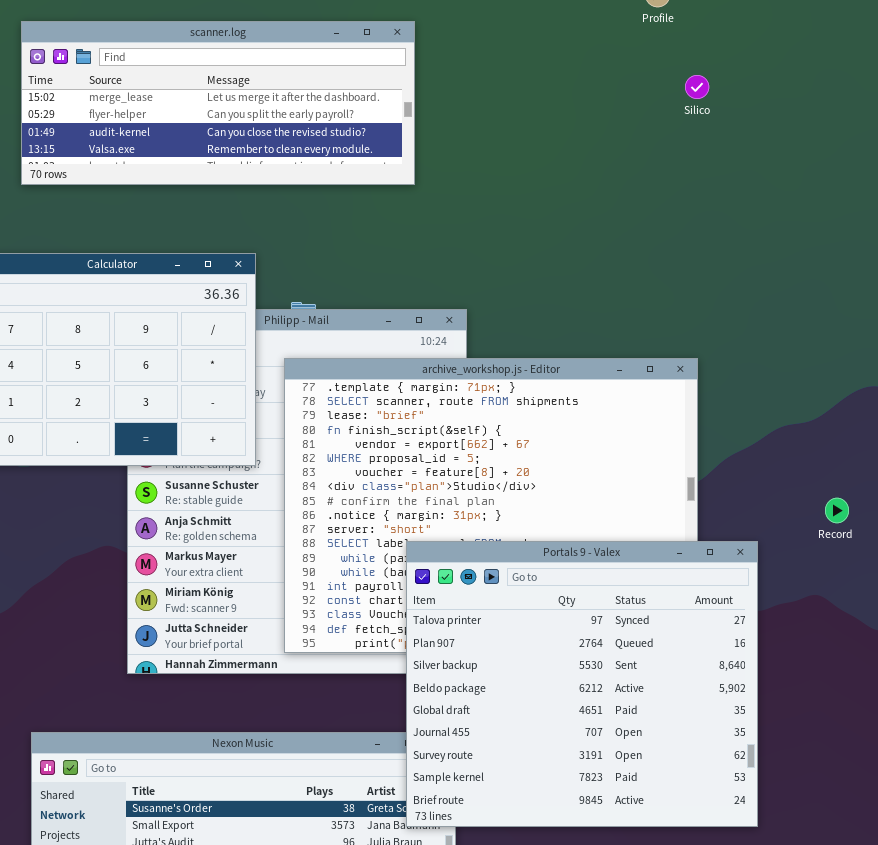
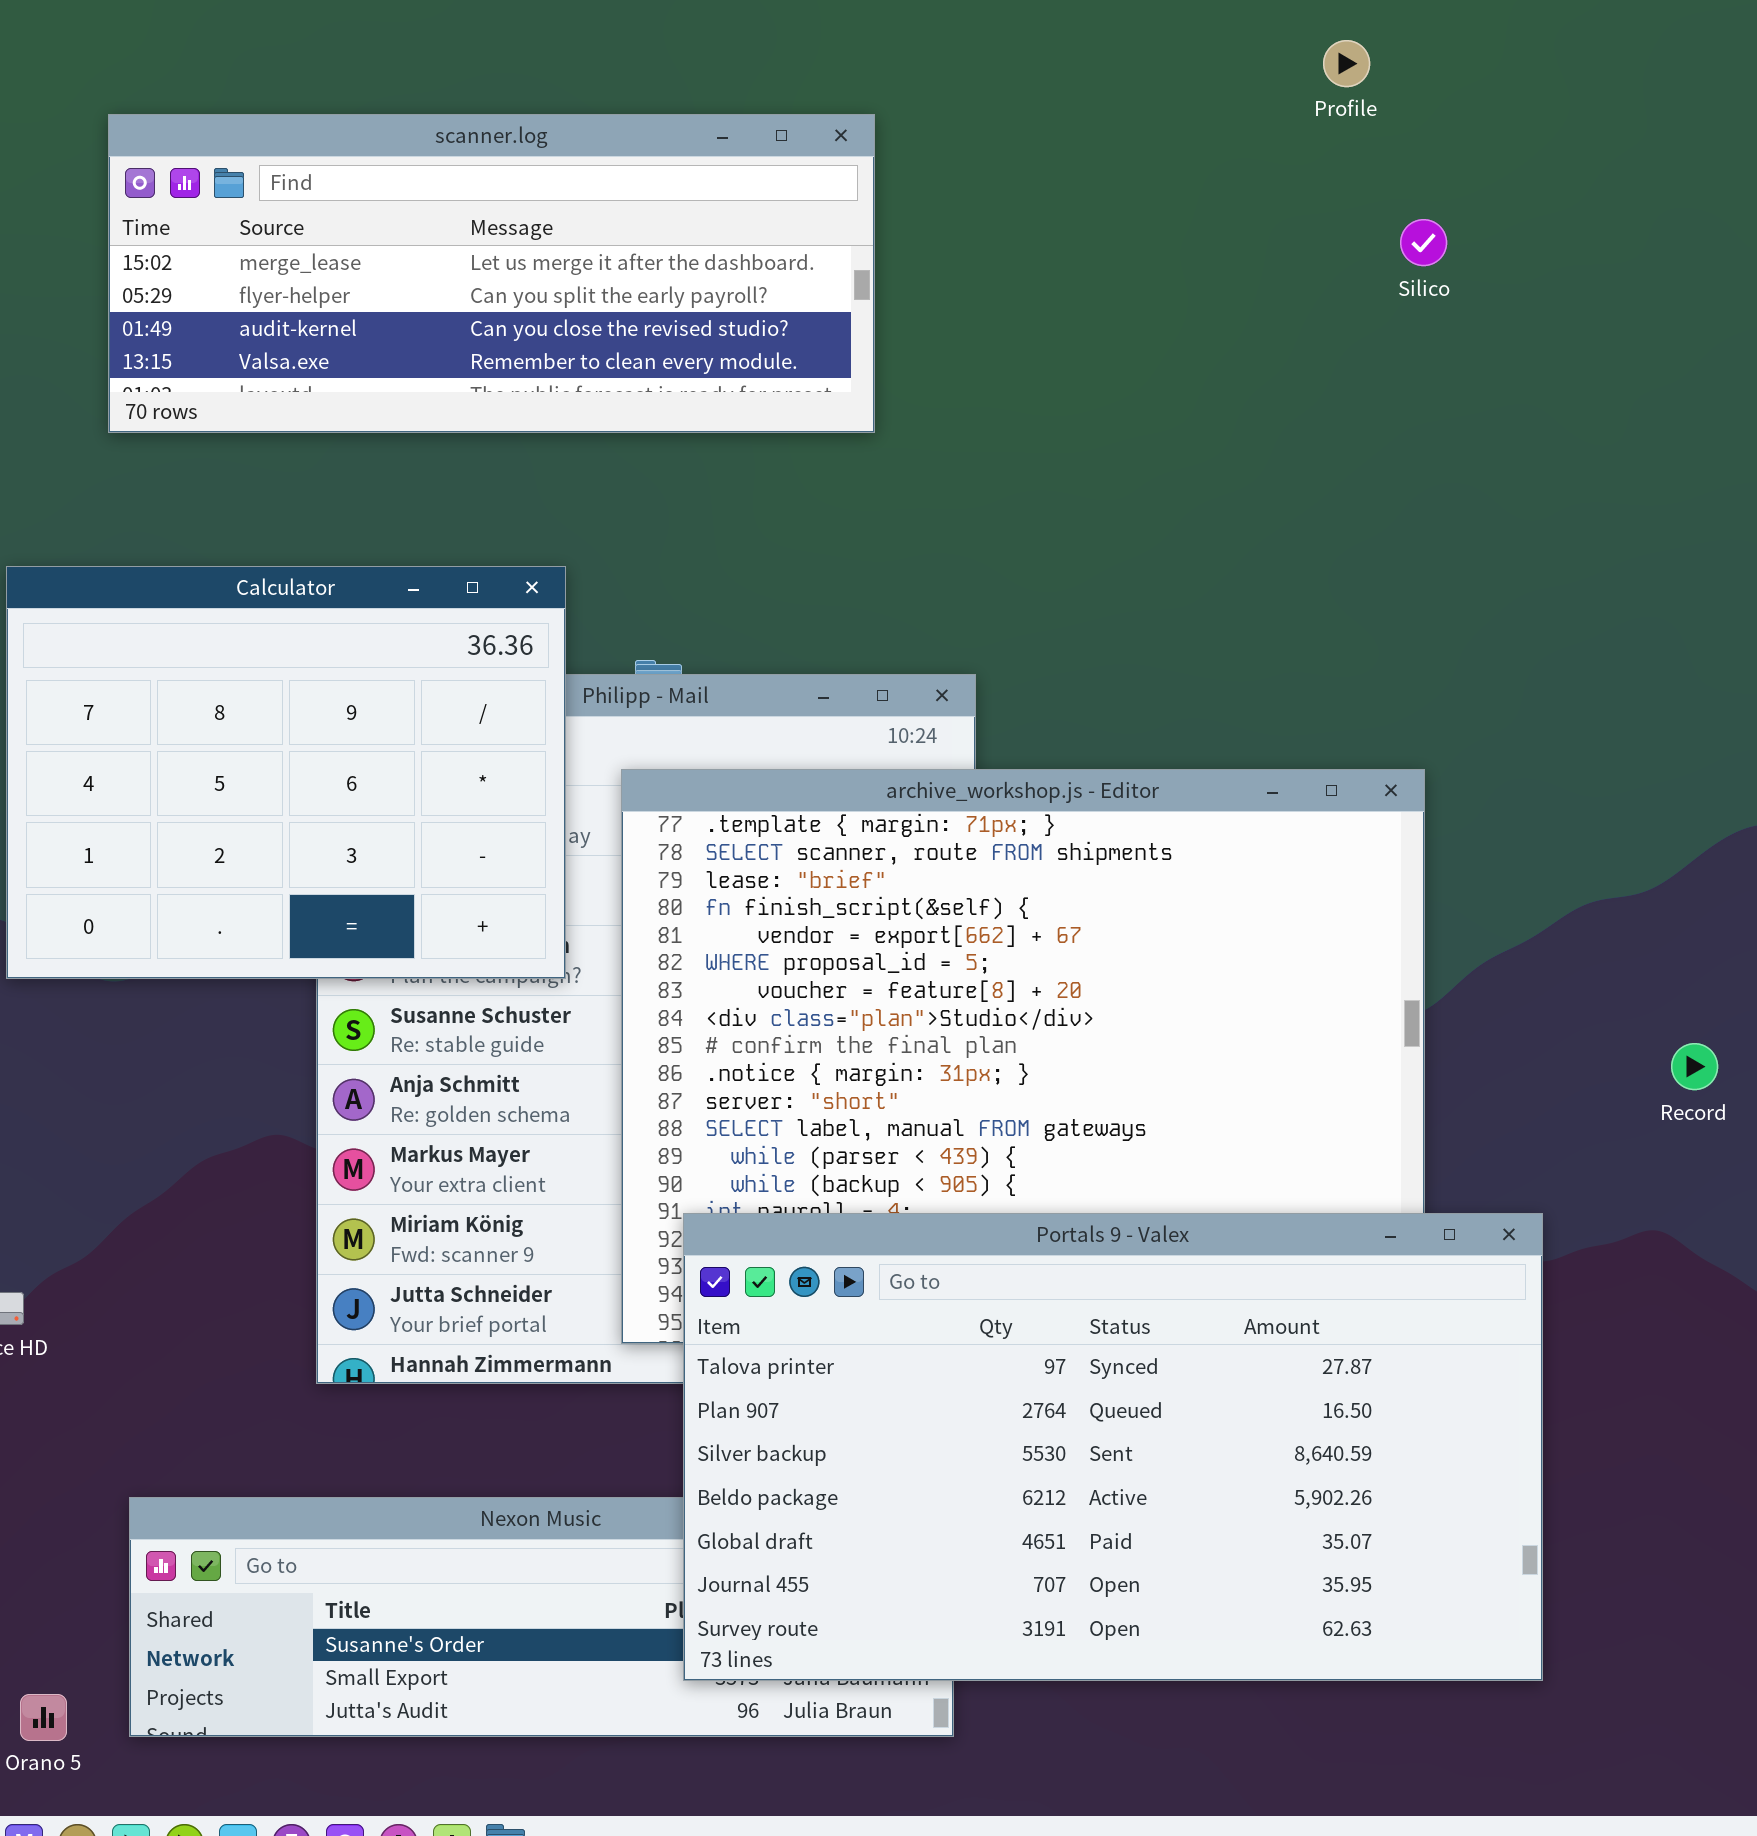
Portals 9 - Valex: [406,541,758,827] -> [683,1213,1543,1681], resized

